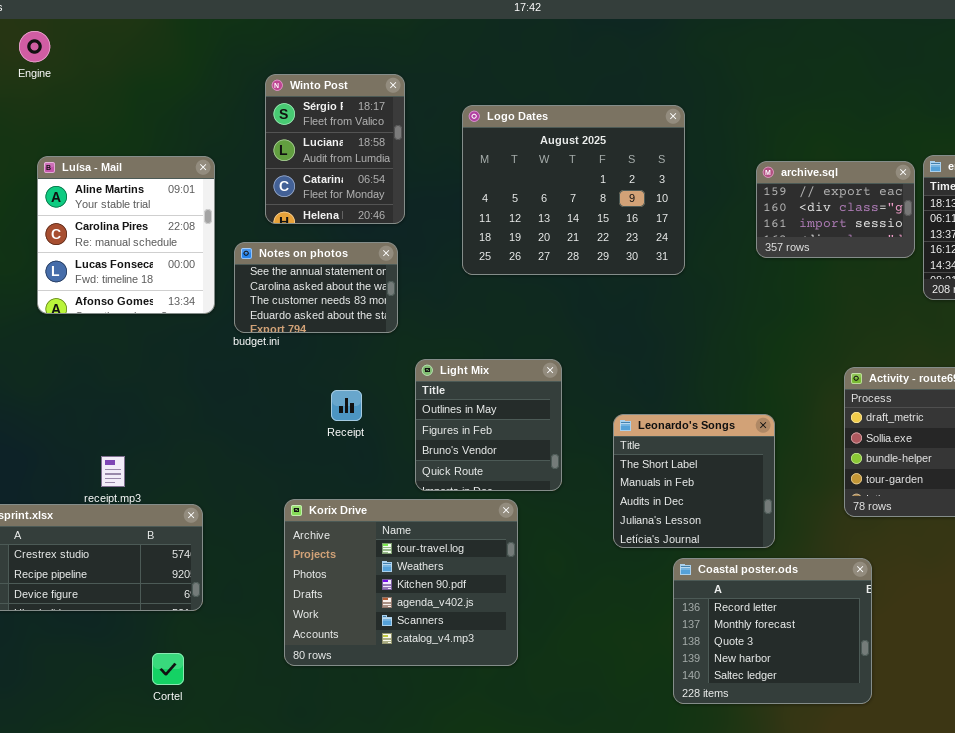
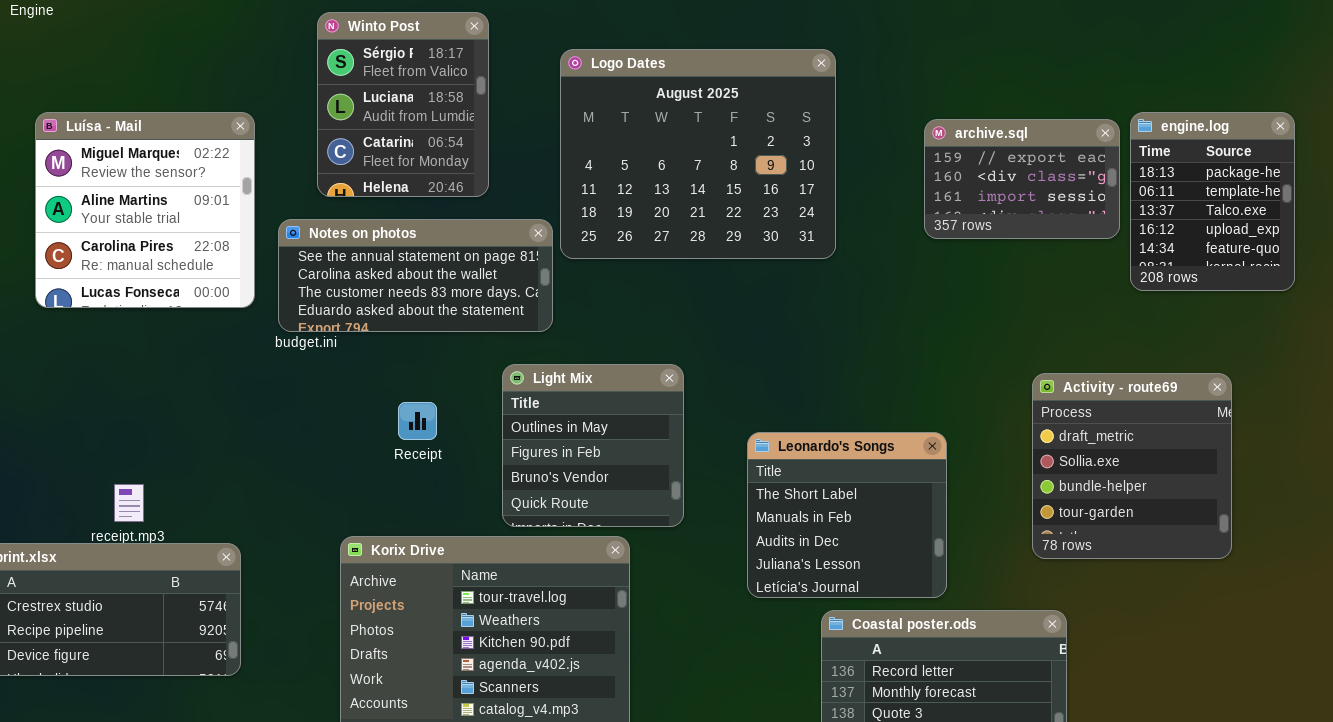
Luísa - Mail: [37,156,215,314] -> [35,112,255,308], scrolled up 1 row
Notes on photos: [234,242,398,333] -> [278,219,553,332], resized

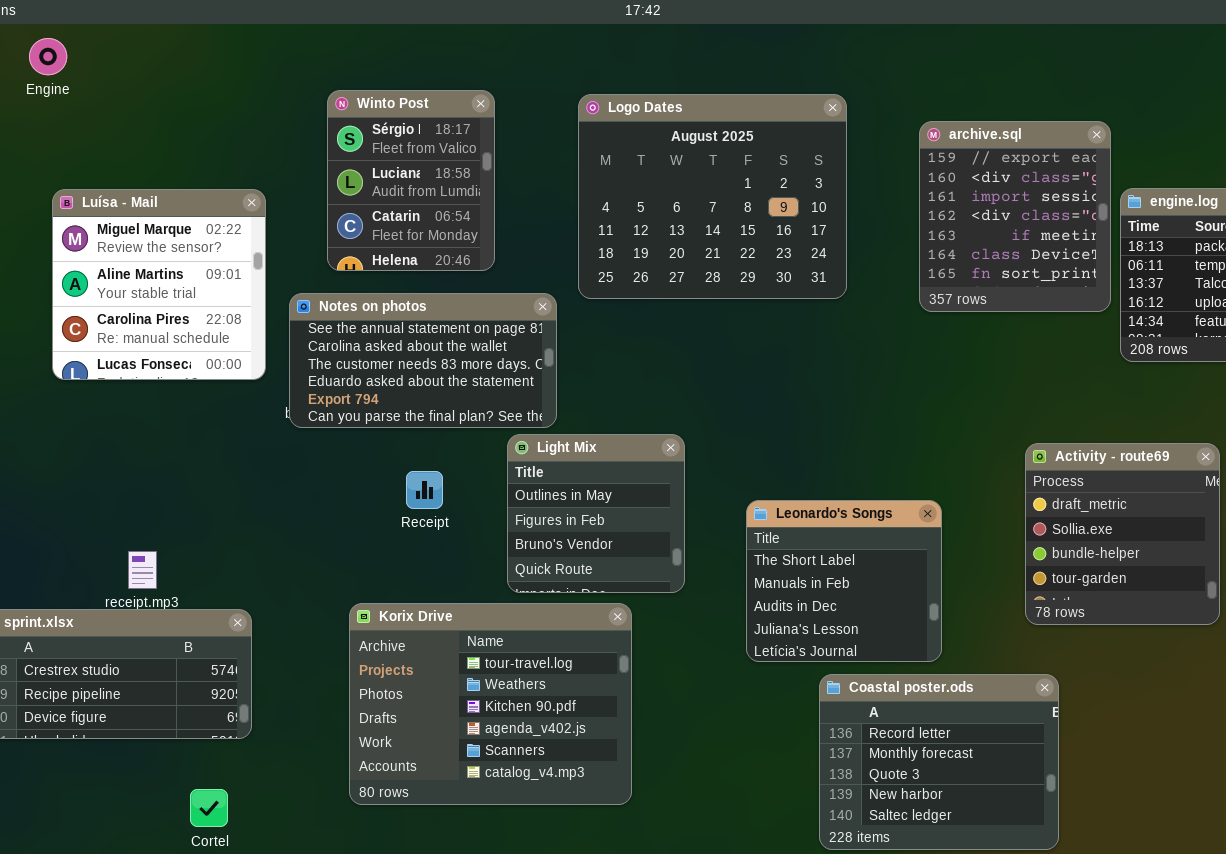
Logo Dates: [560,49,836,259] -> [578,94,847,299], moved
archive.sql: [924,119,1120,239] -> [919,121,1111,312], resized
Notes on photos: [278,219,553,332] -> [289,293,557,428], resized

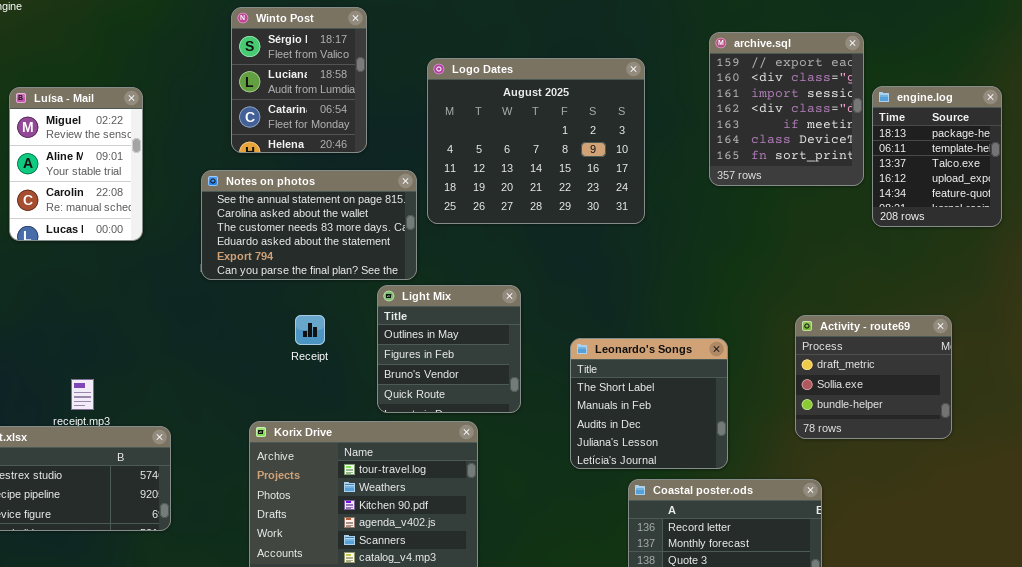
Logo Dates: [578,94,847,299] -> [427,58,645,224], moved
Luísa - Mail: [52,189,266,380] -> [9,87,143,241], resized
Activity - route69: [1025,443,1220,625] -> [795,315,952,439], resized

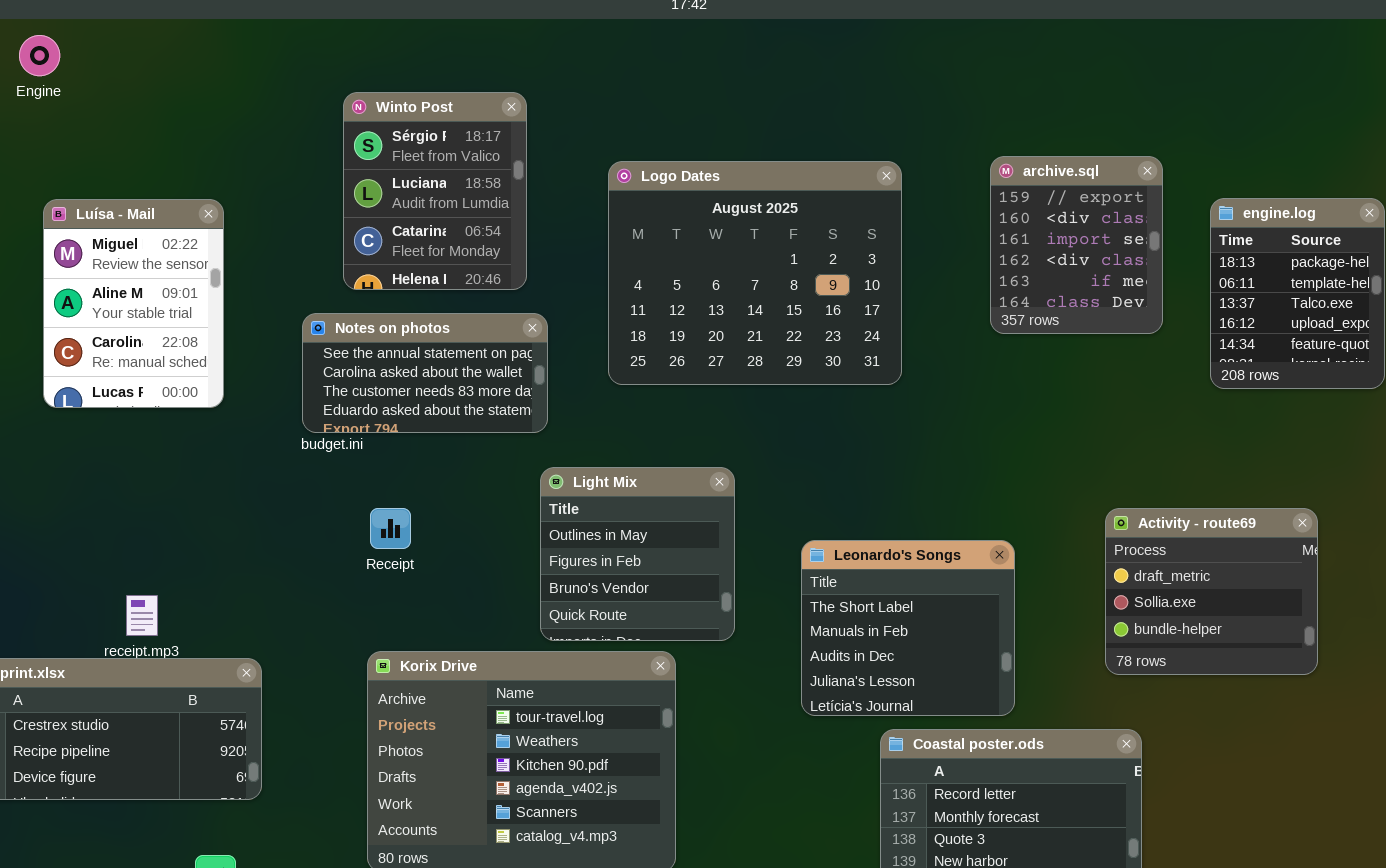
archive.sql: [709,32,864,186] -> [990,156,1163,334], resized
Notes on photos: [201,170,417,280] -> [302,313,548,433], resized
Receipt: [295,315,325,345] -> [370,508,411,549], moved

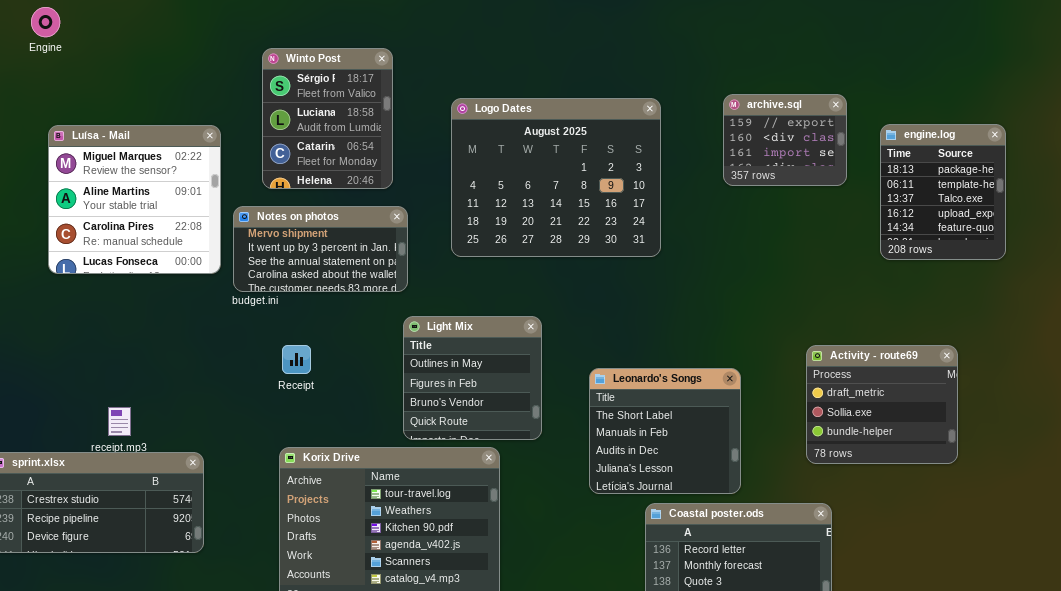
archive.sql: [990,156,1163,334] -> [723,94,847,186], resized
Luísa - Mail: [43,199,224,408] -> [48,125,221,274], resized
Notes on photos: [302,313,548,433] -> [233,206,408,292], scrolled up 2 rows

